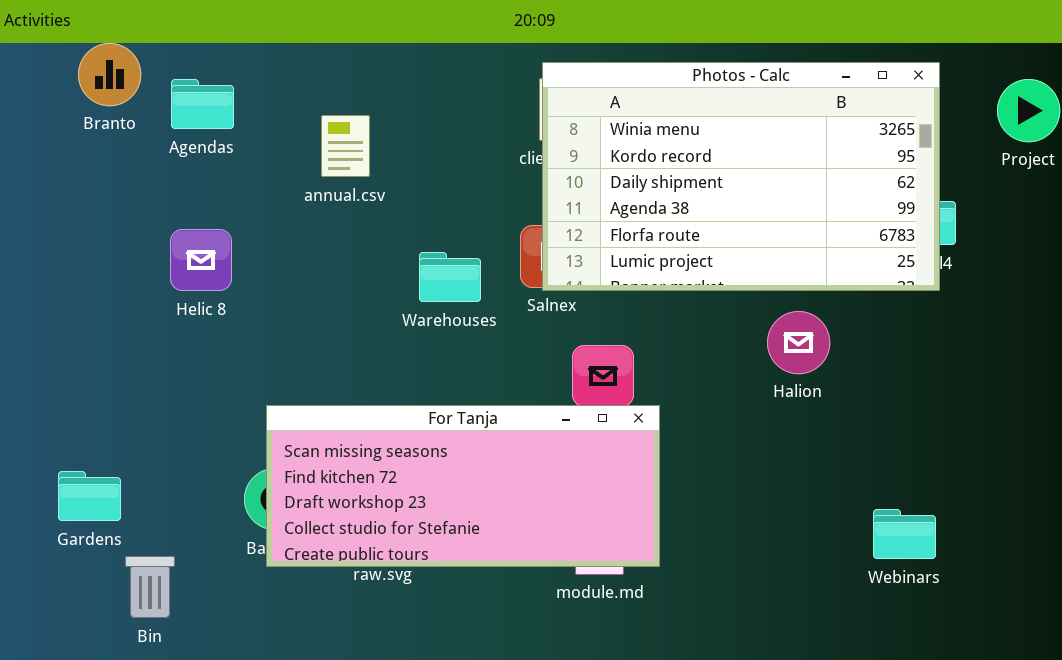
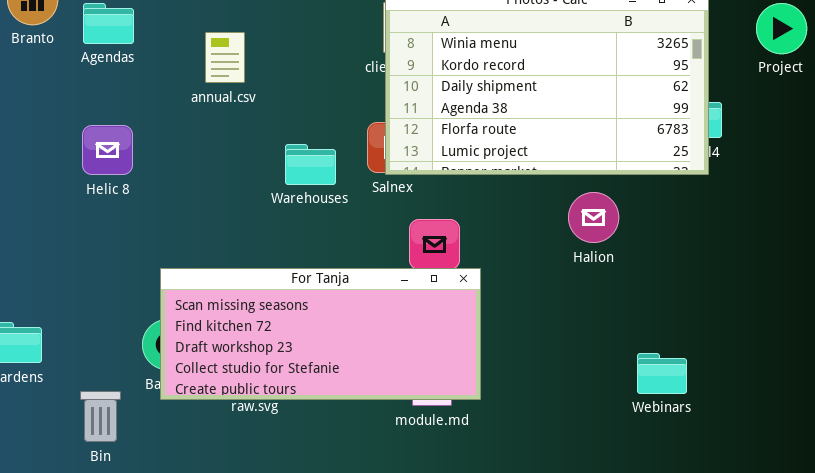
Webinars: [873,509,936,559] -> [637,353,687,394], moved
Bin: [125,556,175,618] -> [80,391,121,442], moved

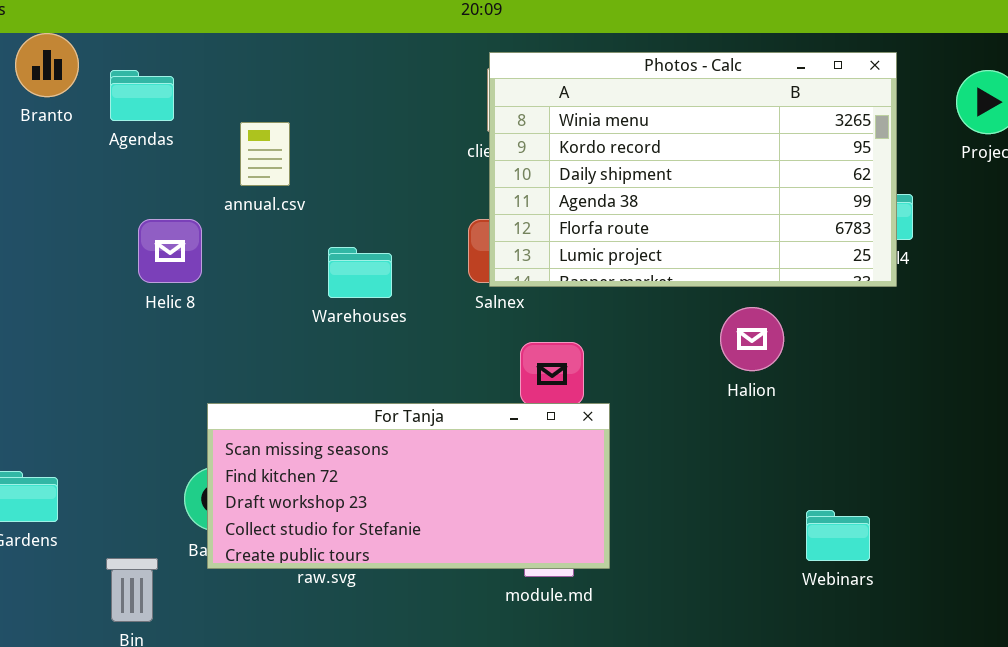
annual.csv: [205,32,245,83] -> [240,122,290,186], moved
Helic 8: [82,125,133,175] -> [138,219,202,283], moved
Warehouses: [285,144,336,185] -> [328,247,392,298], moved

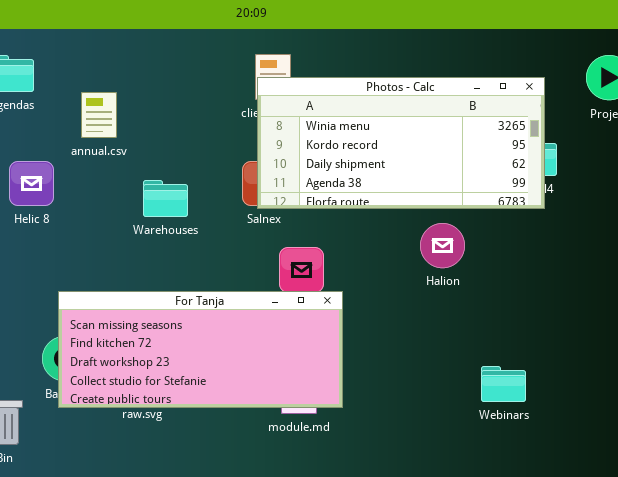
Photos - Calc: [489,52,897,287] -> [257,77,545,209], resized

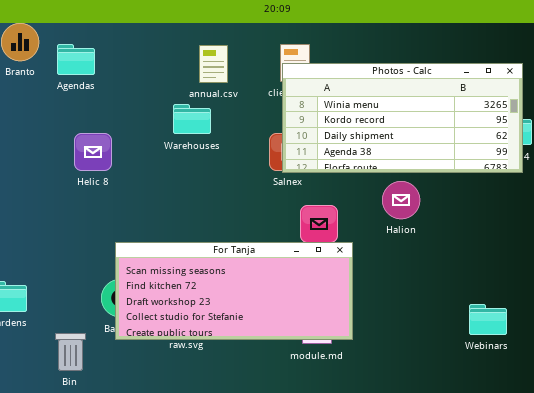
annual.csv: [81,92,117,138] -> [199,45,228,83], moved
Warehouses: [143,180,188,217] -> [173,104,211,134], moved
Halion: [420,223,465,268] -> [382,181,420,219], moved

